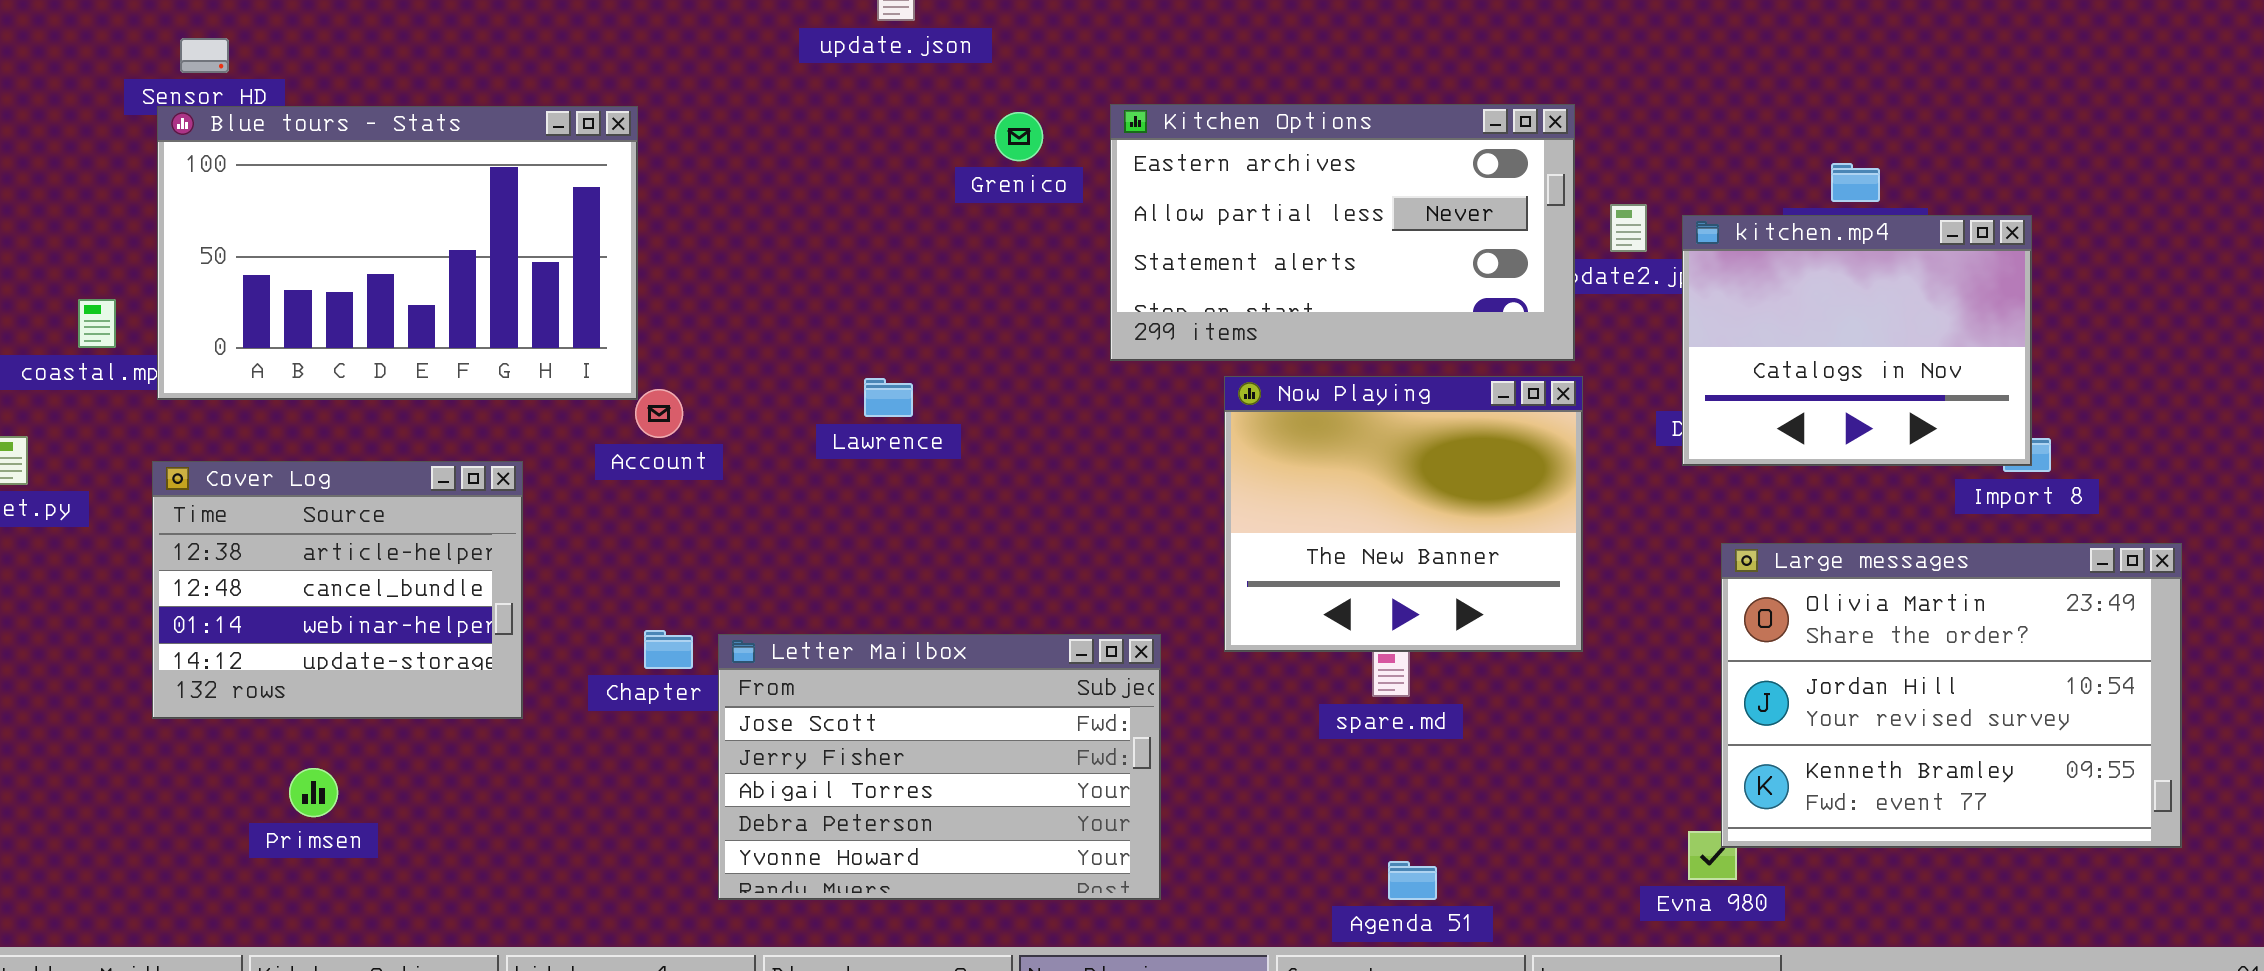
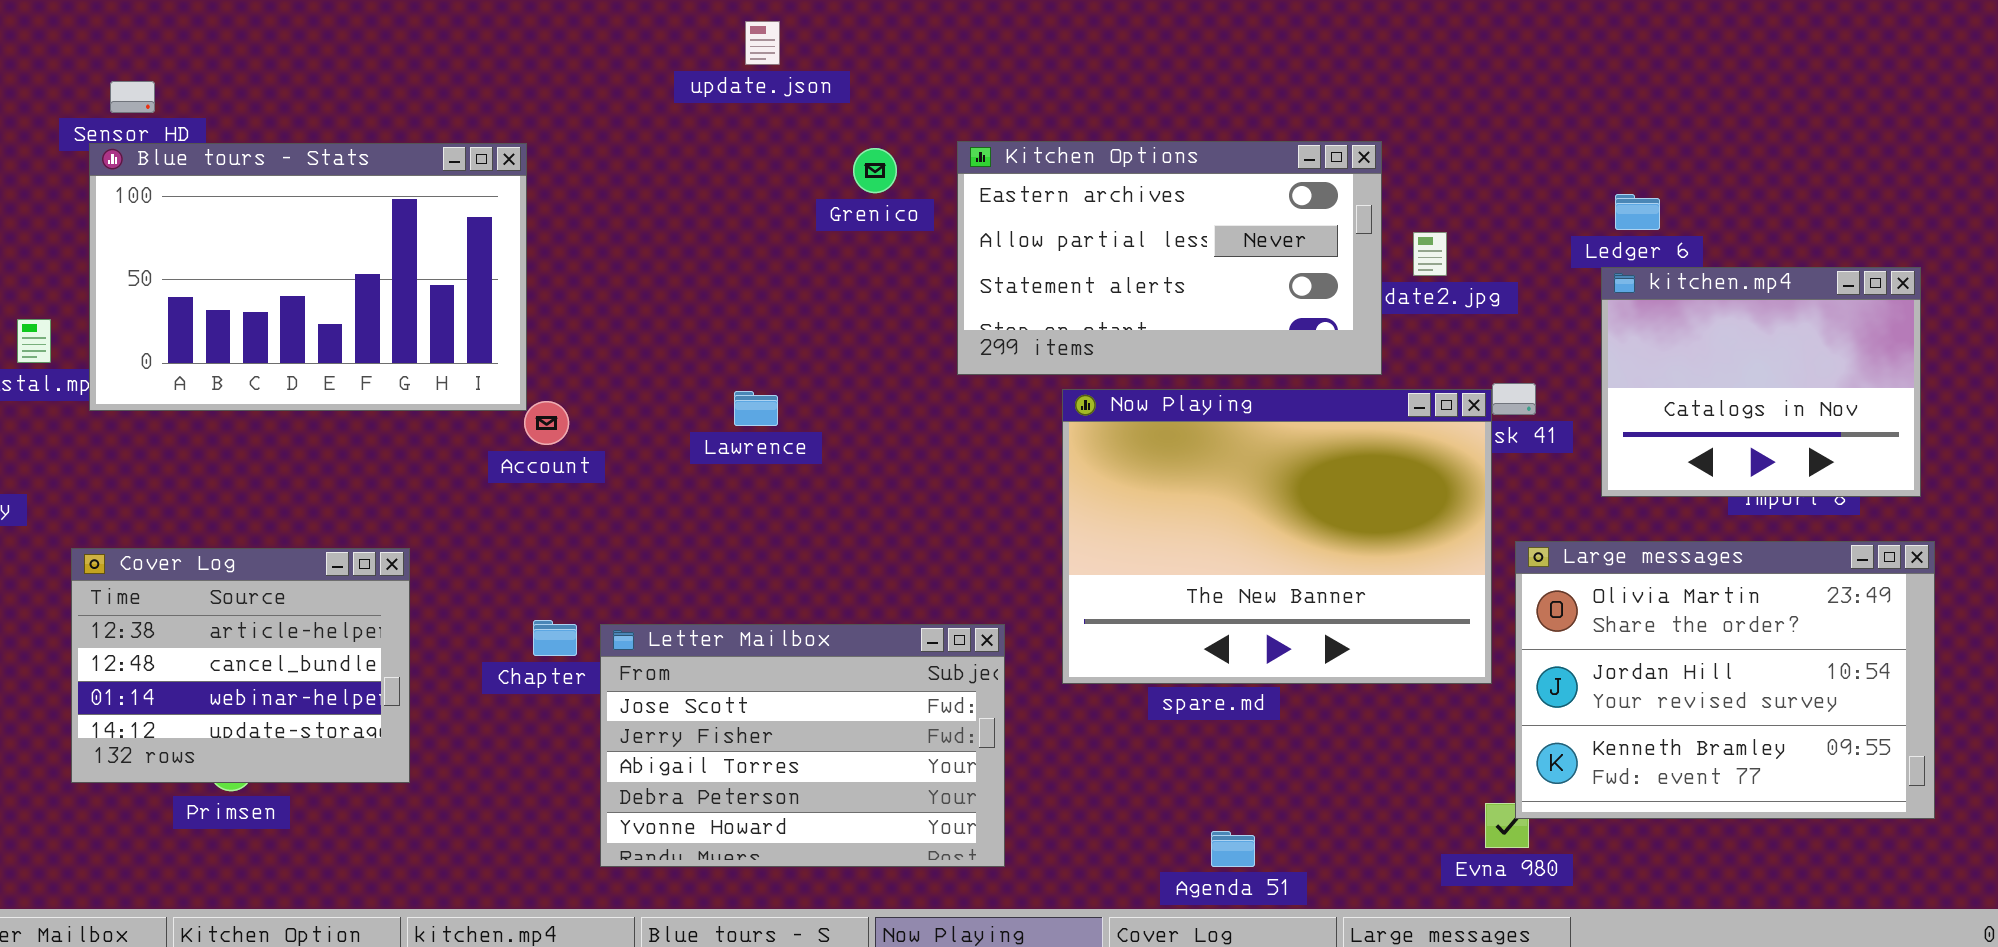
kitchen.mp4: [1682,215,2032,466] -> [1601,267,1921,497], moved
Now Playing: [1224,376,1583,652] -> [1062,389,1492,684], resized
Cover Log: [152,461,523,719] -> [71,548,410,783], moved

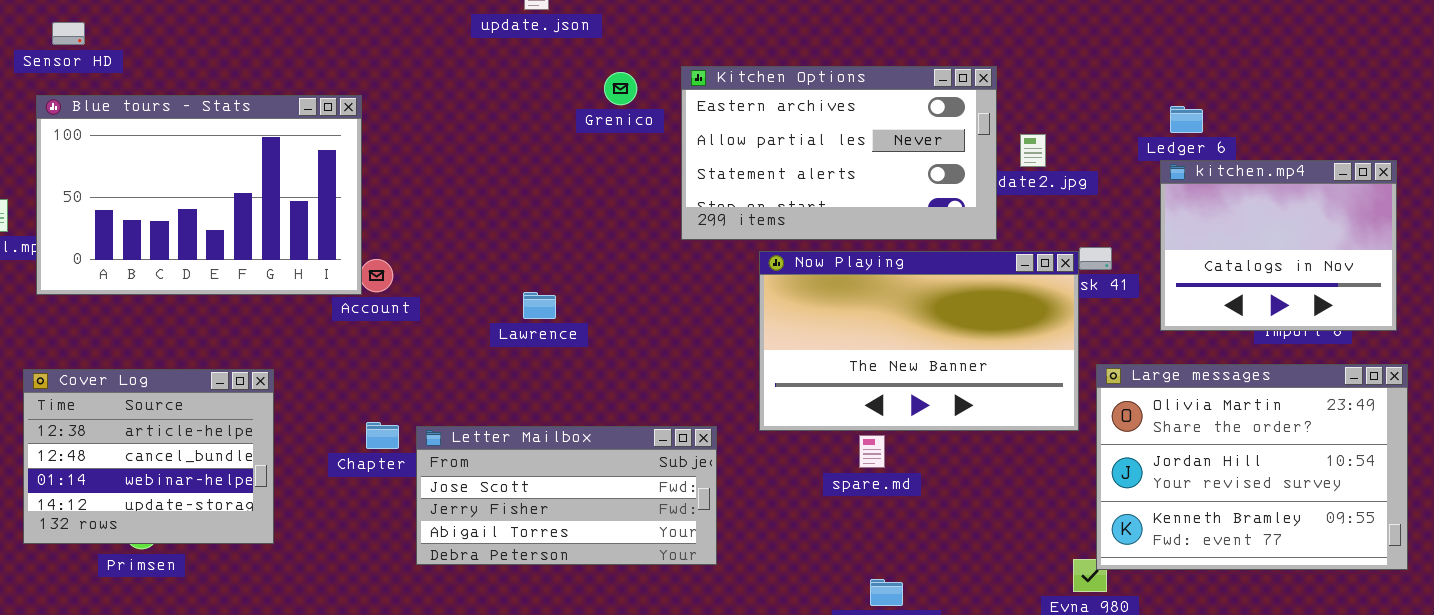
Blue tours - Stats: [89,143,527,411] -> [36,95,362,295], moved
Now Playing: [1062,389,1492,684] -> [759,251,1079,431], resized
Lawrence: [734,391,778,426] -> [523,292,556,319], moved
Letter Mailbox: [600,624,1005,867] -> [416,426,717,565], resized

